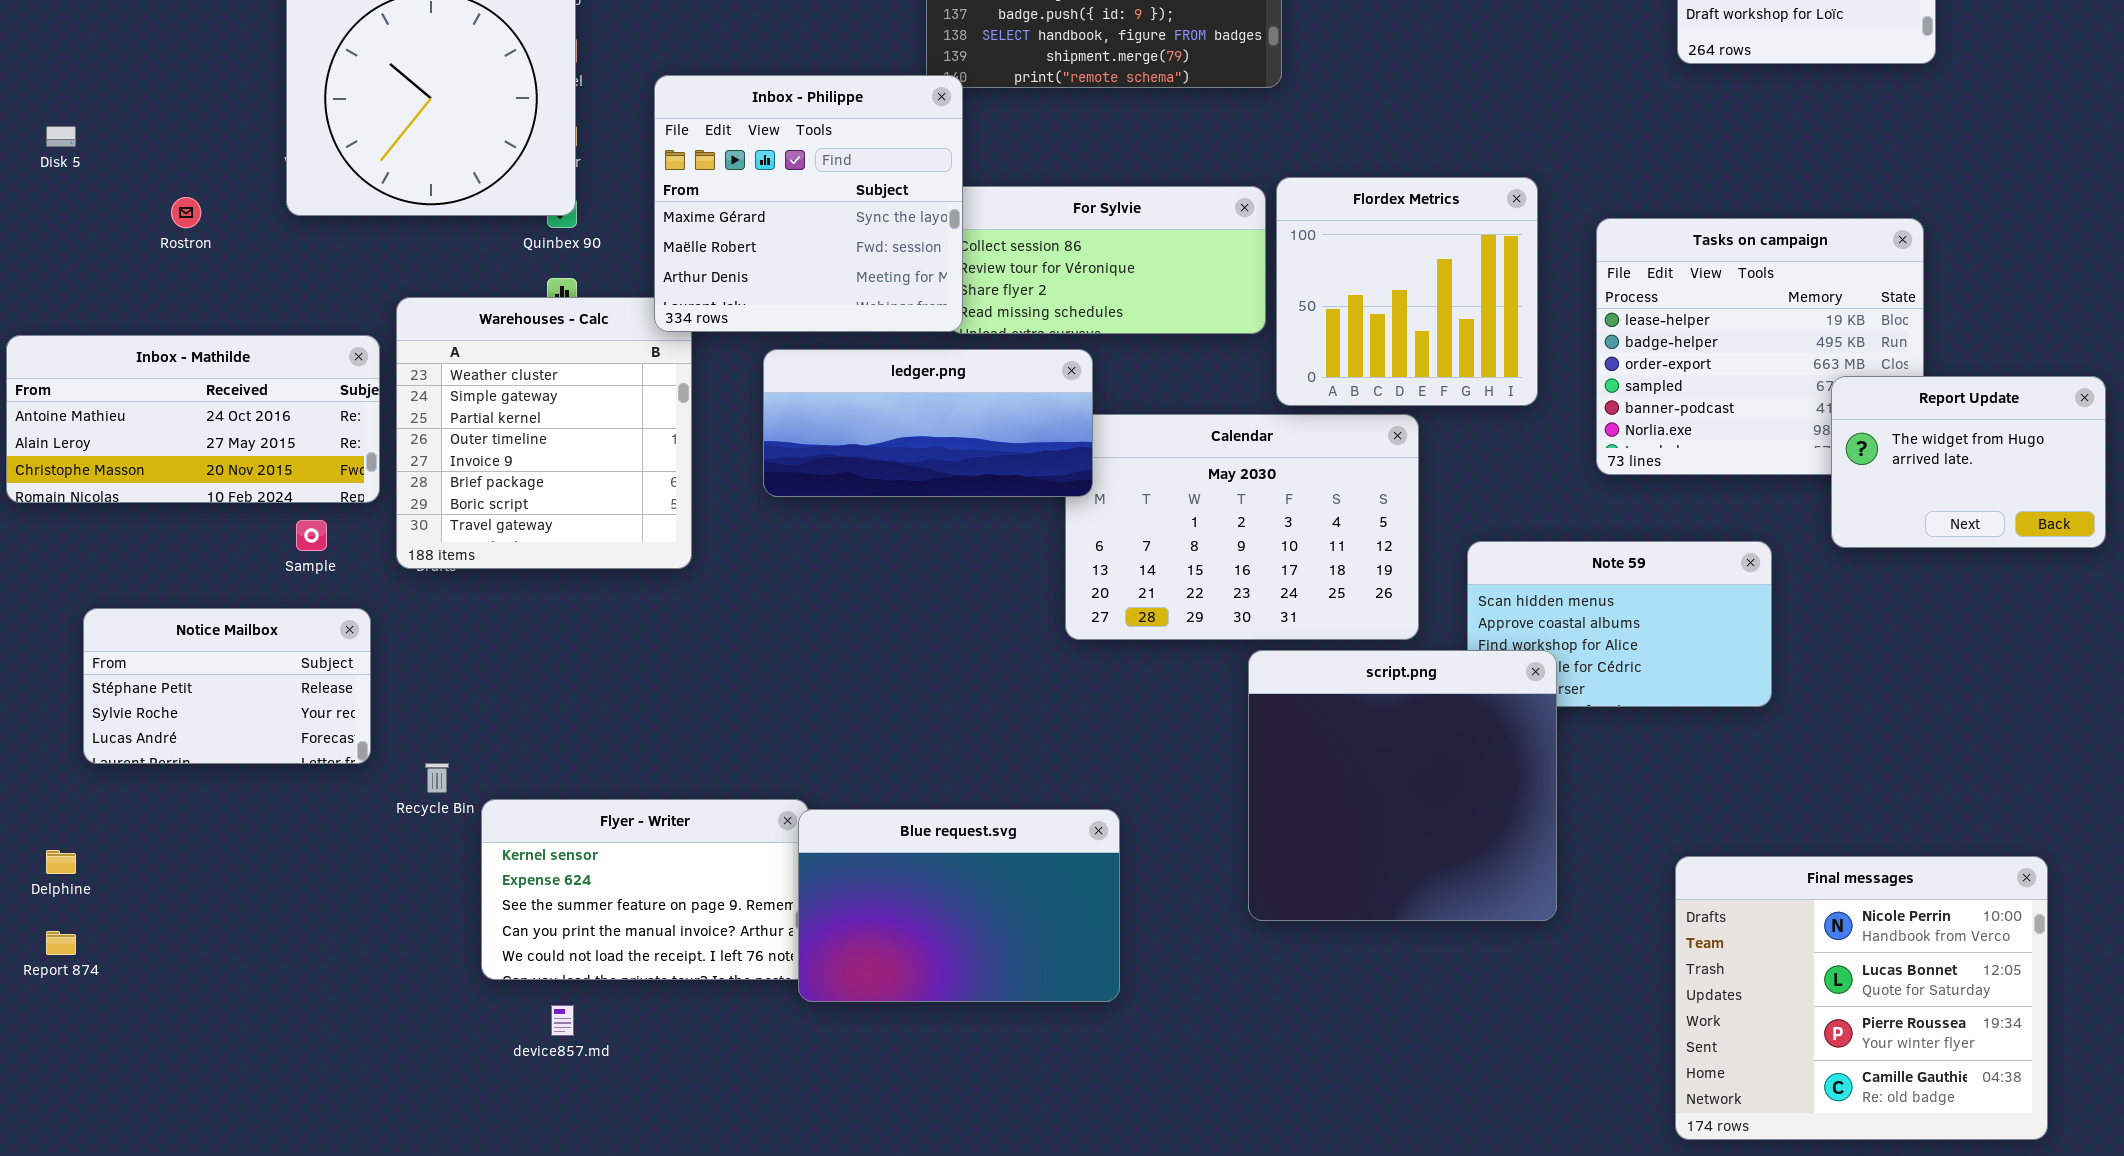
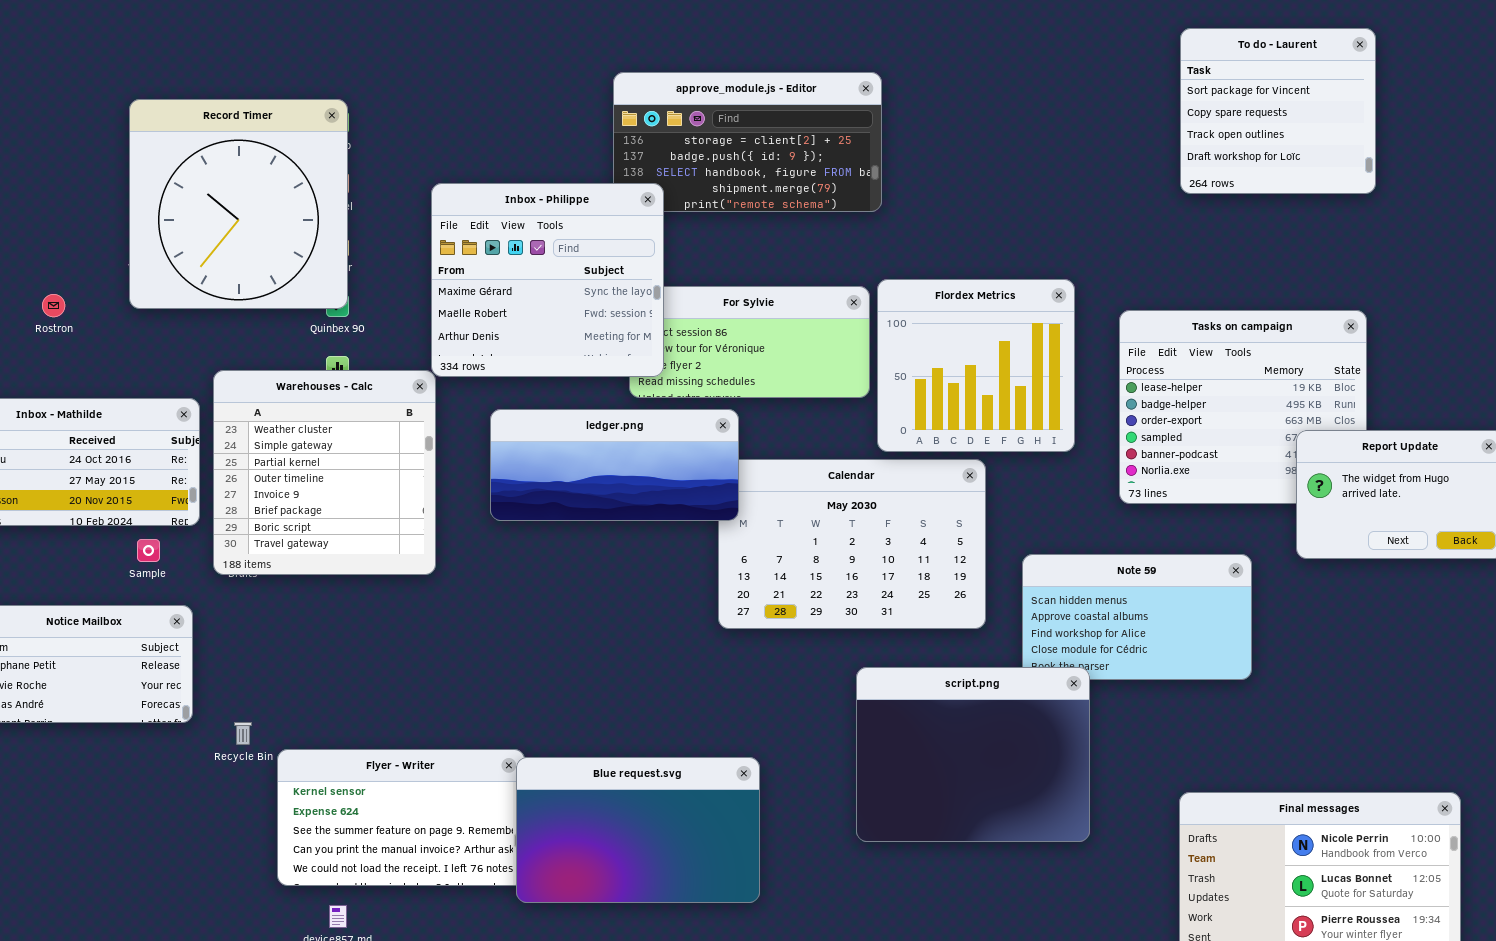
Inbox - Philippe: [654,75,963,332] -> [431,183,664,377], moved
script.png: [1248,650,1557,921] -> [856,667,1090,842], resized

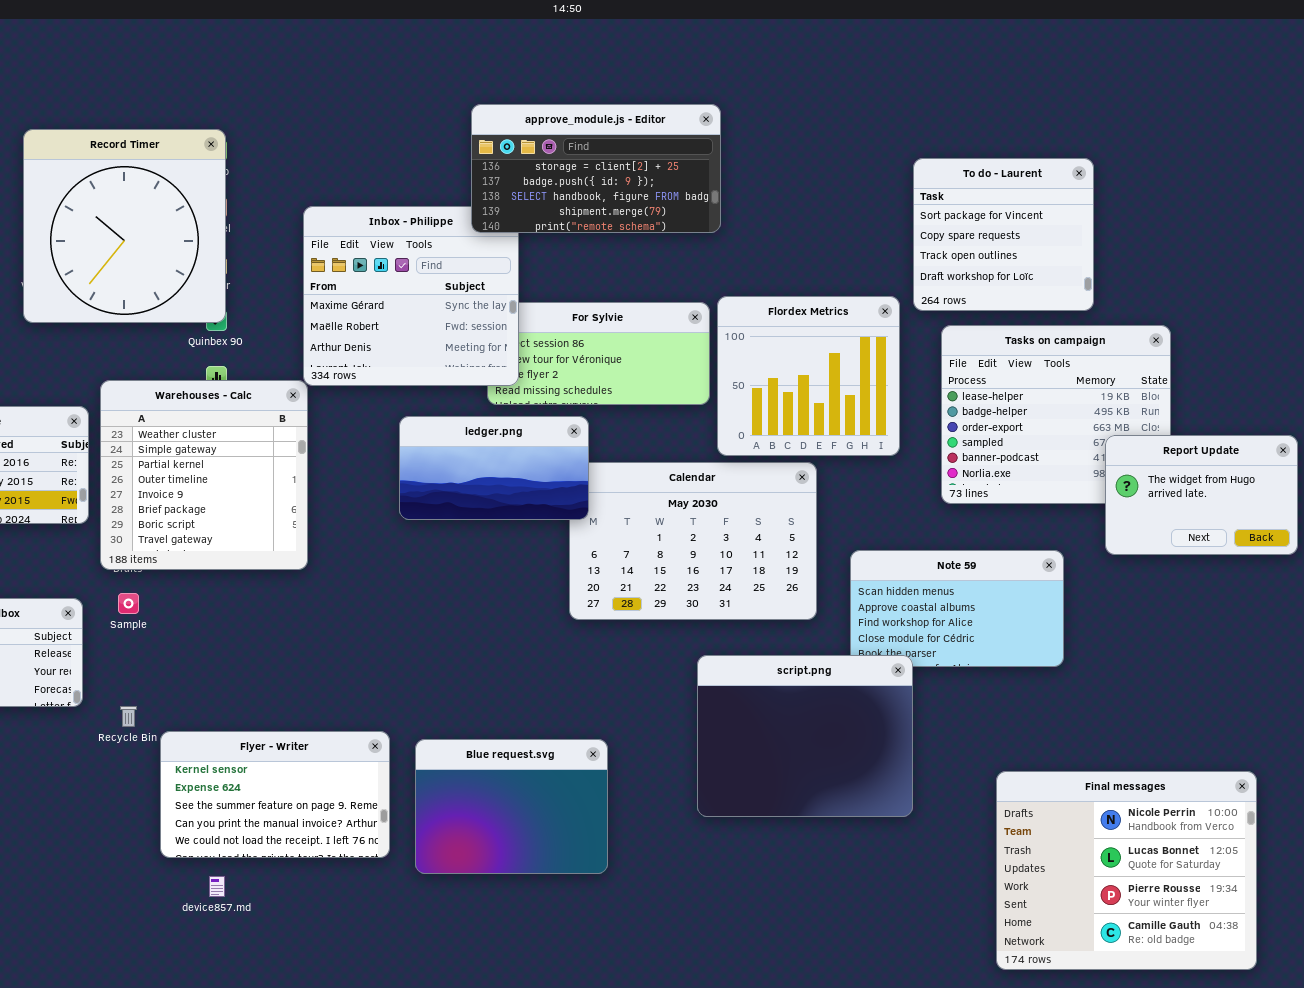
To do - Laurent: [1180,28,1376,194] -> [913,158,1094,311], moved
approve_module.js - Editor: [613,72,882,212] -> [471,104,721,233], raised
ledger.png: [490,409,739,521] -> [399,416,589,520], resized
Sample: [137,539,160,562] -> [118,593,139,614], moved
Blue request.svg: [516,757,760,903] -> [415,739,608,874], resized

